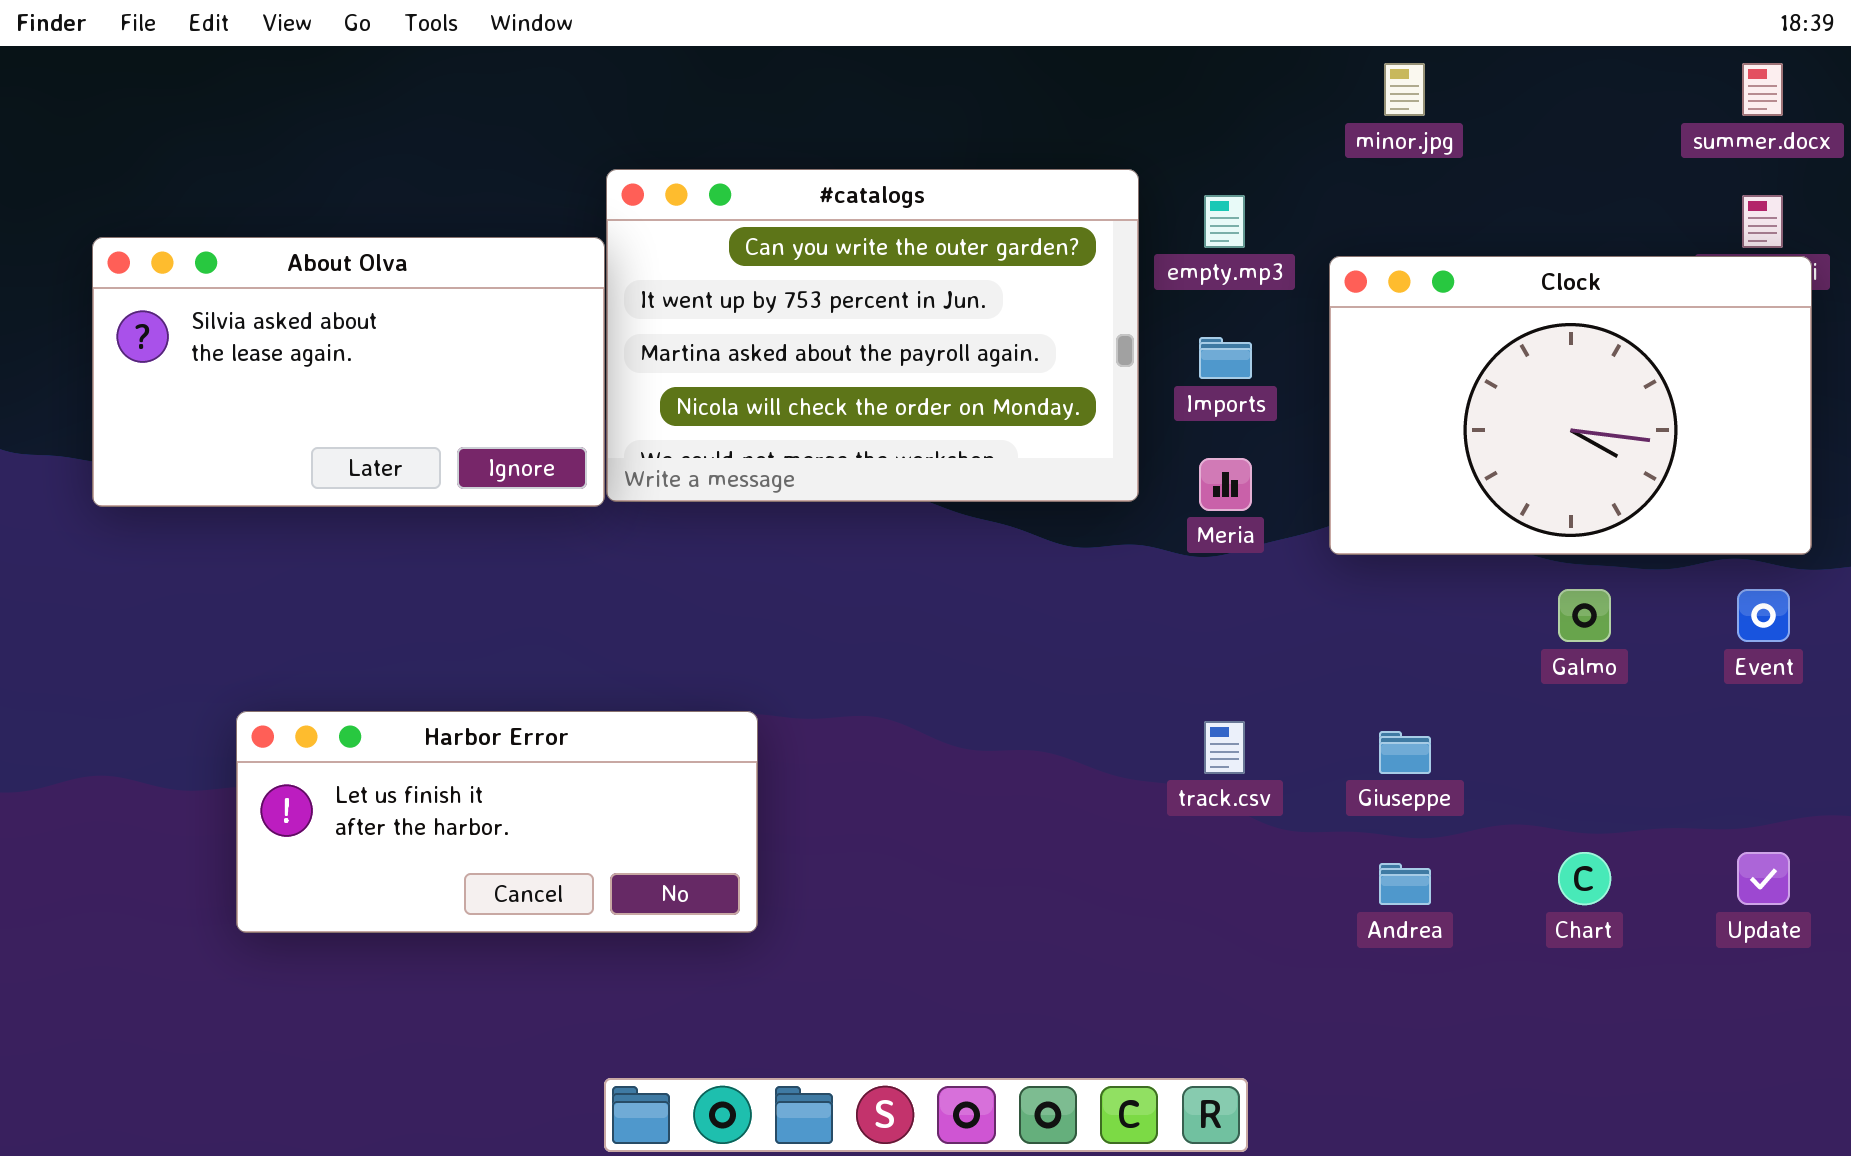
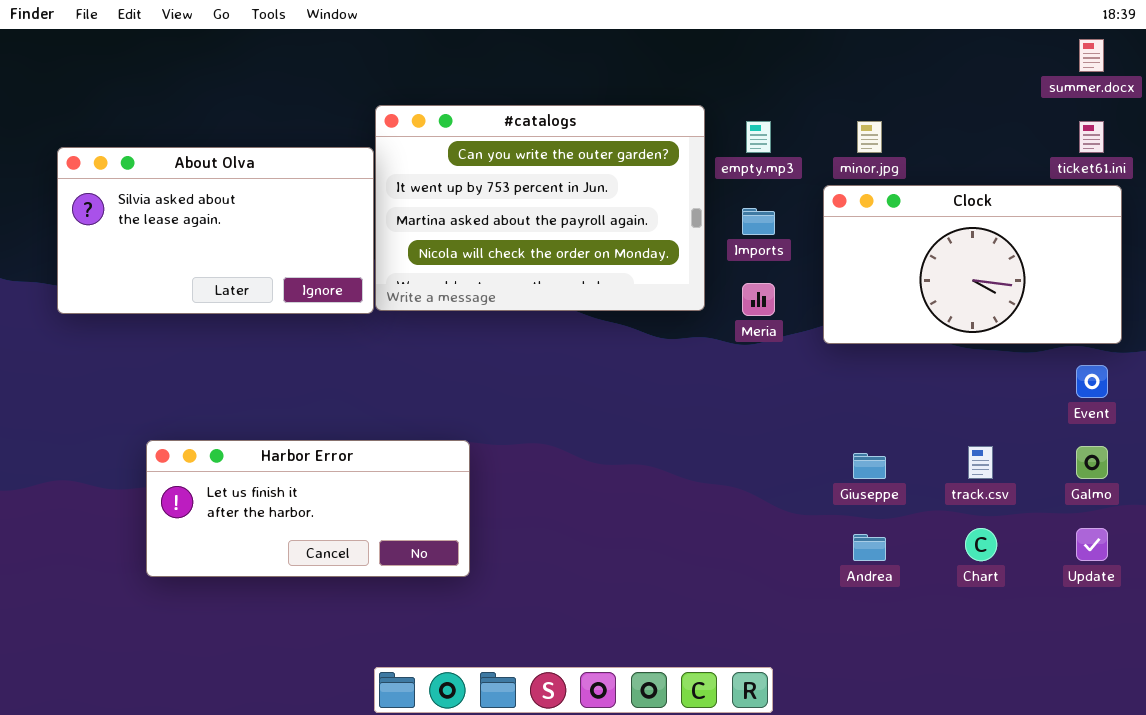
minor.jpg: [1384,63,1425,116] -> [857,121,882,153], moved
Clock: [1329,256,1812,555] -> [823,185,1122,344], resized
Galmo: [1558,589,1611,642] -> [1076,446,1108,479], moved
track.csv: [1204,721,1245,774] -> [968,446,993,479], moved

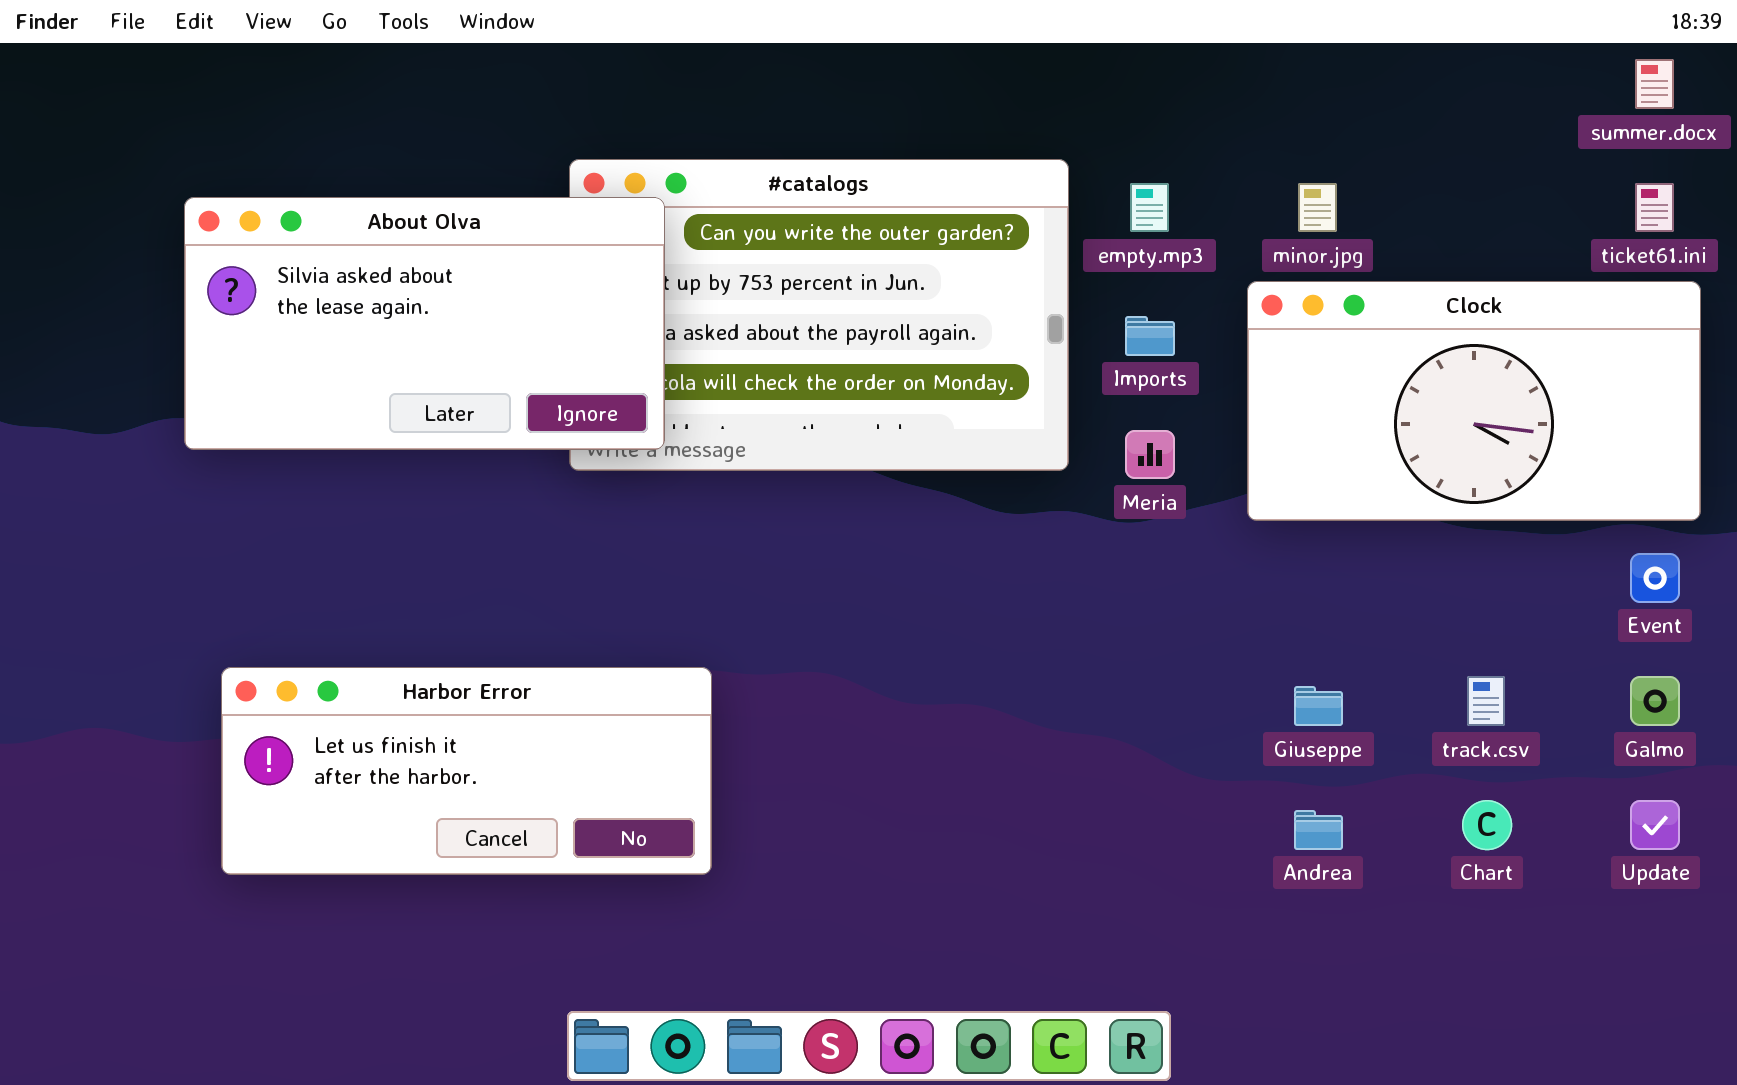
About Olva: [57,147,374,314] -> [184,197,665,450], moved

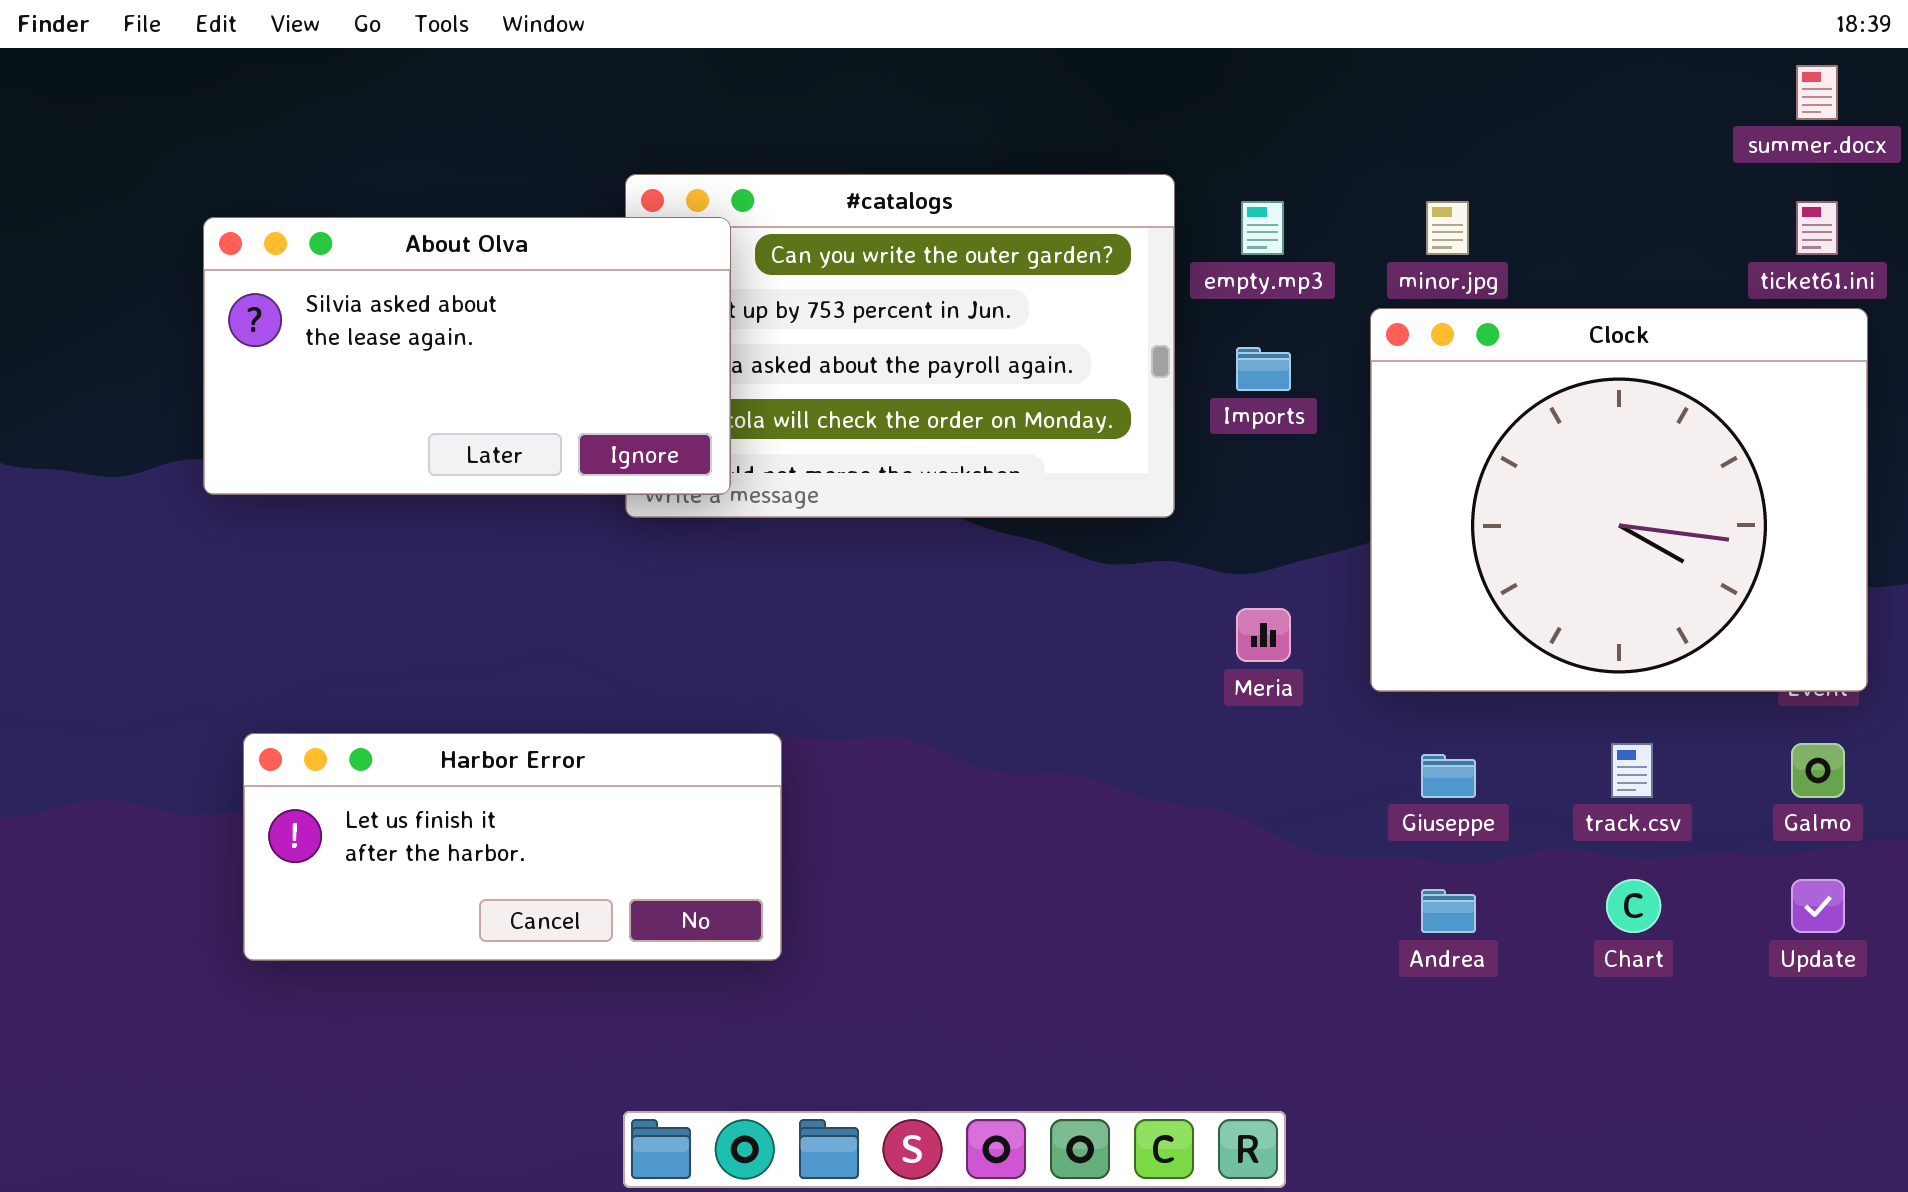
Clock: [1247,281,1701,521] -> [1370,308,1868,692], resized
Meria: [1125,430,1175,479] -> [1236,608,1291,662], moved

